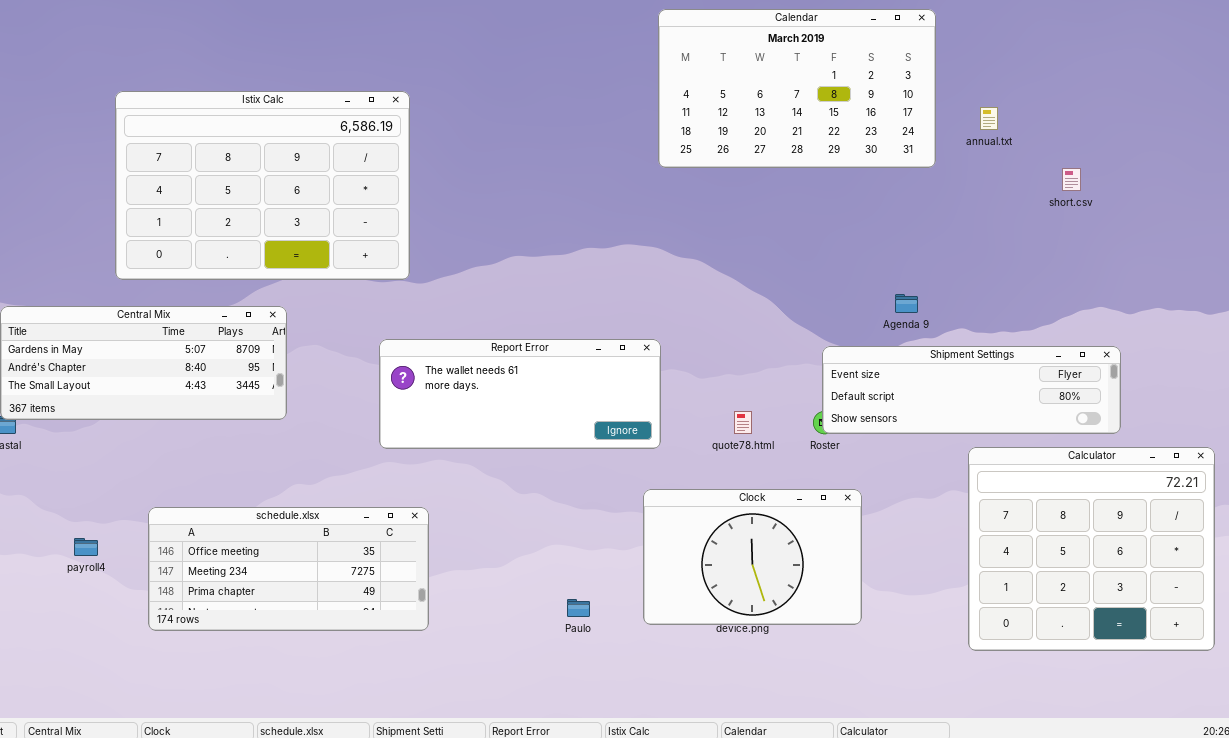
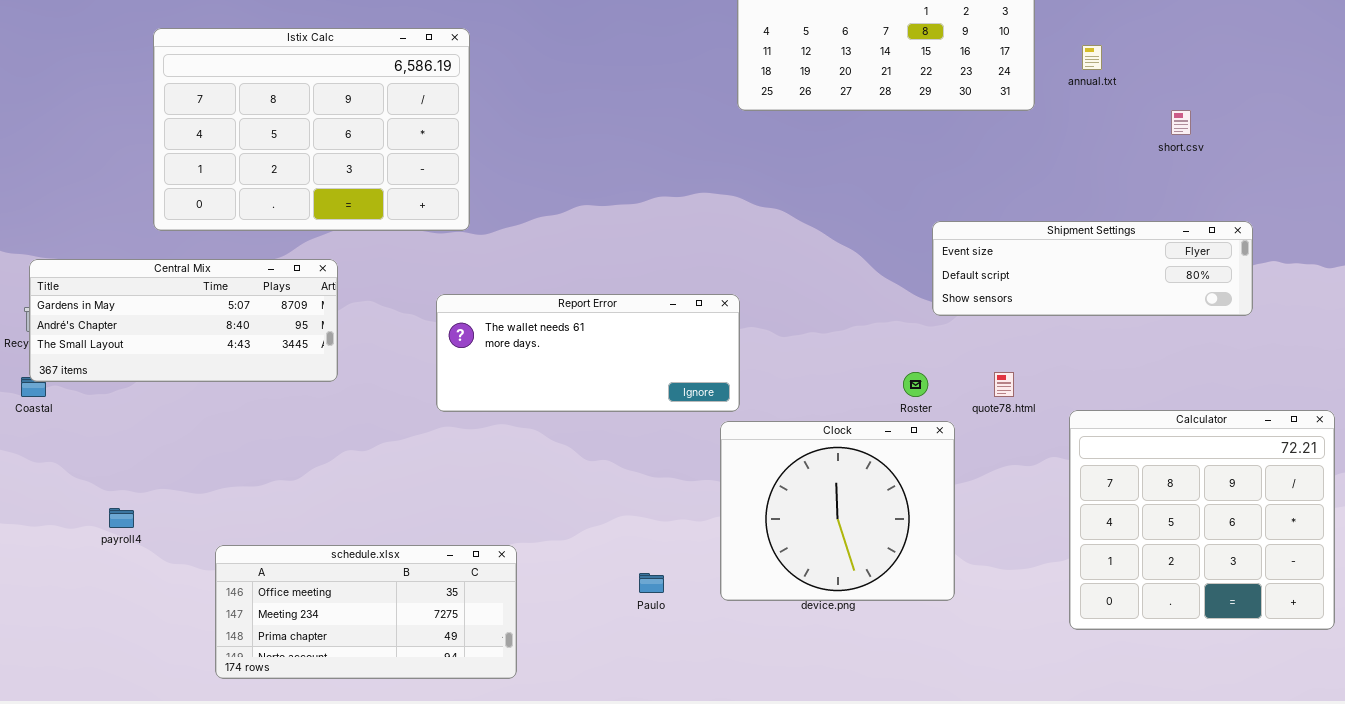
Shipment Settings: [822,346,1121,434] -> [932,221,1253,316], moved
quote78.html: [734,411,752,434] -> [994,372,1014,397], moved
Clock: [643,489,862,625] -> [720,421,955,601], resized
schedule.xlsx: [148,507,429,631] -> [215,545,517,679], moved

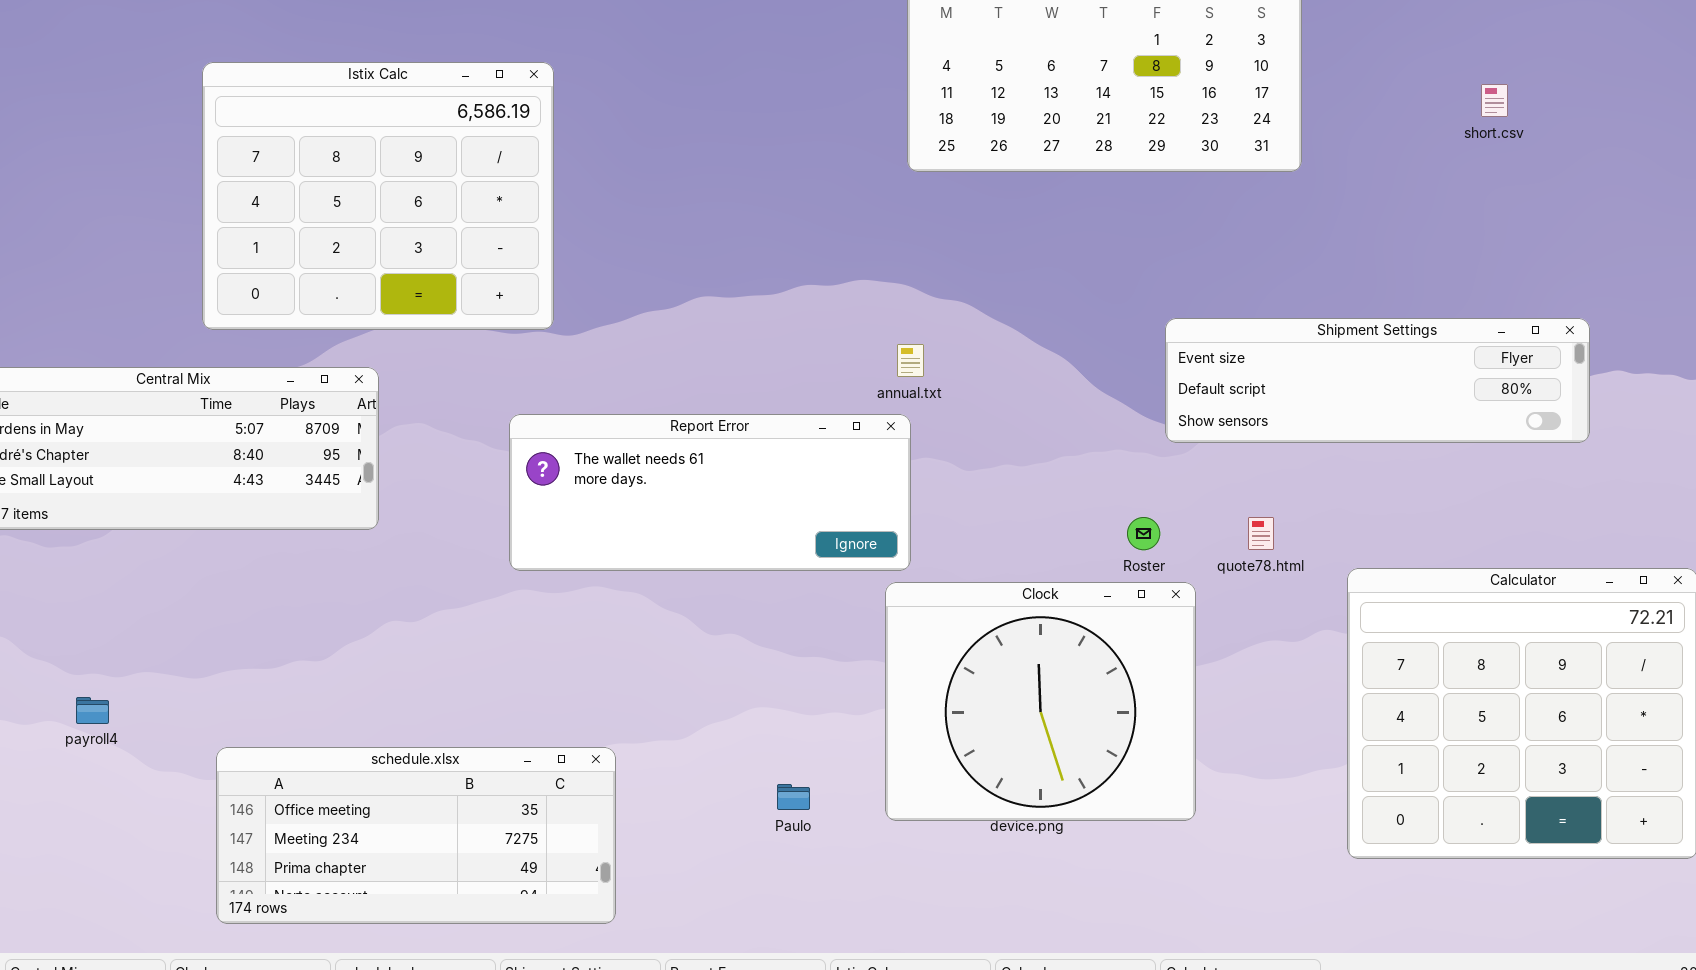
Istix Calc: [153,28,470,231] -> [202,62,554,330], resized
annual.txt: [1082,45,1102,70] -> [897,344,924,377], moved
short.csv: [1171,110,1191,135] -> [1481,84,1508,117], moved

